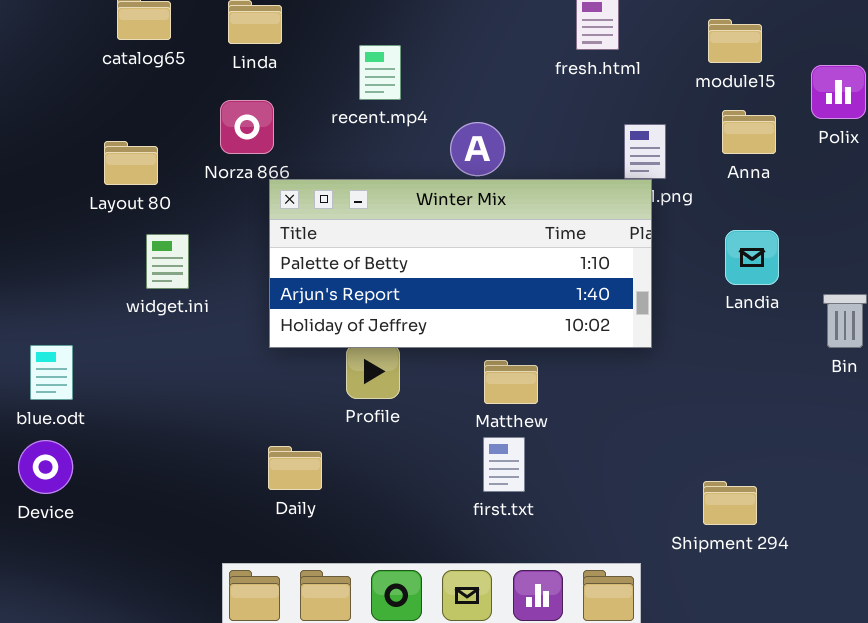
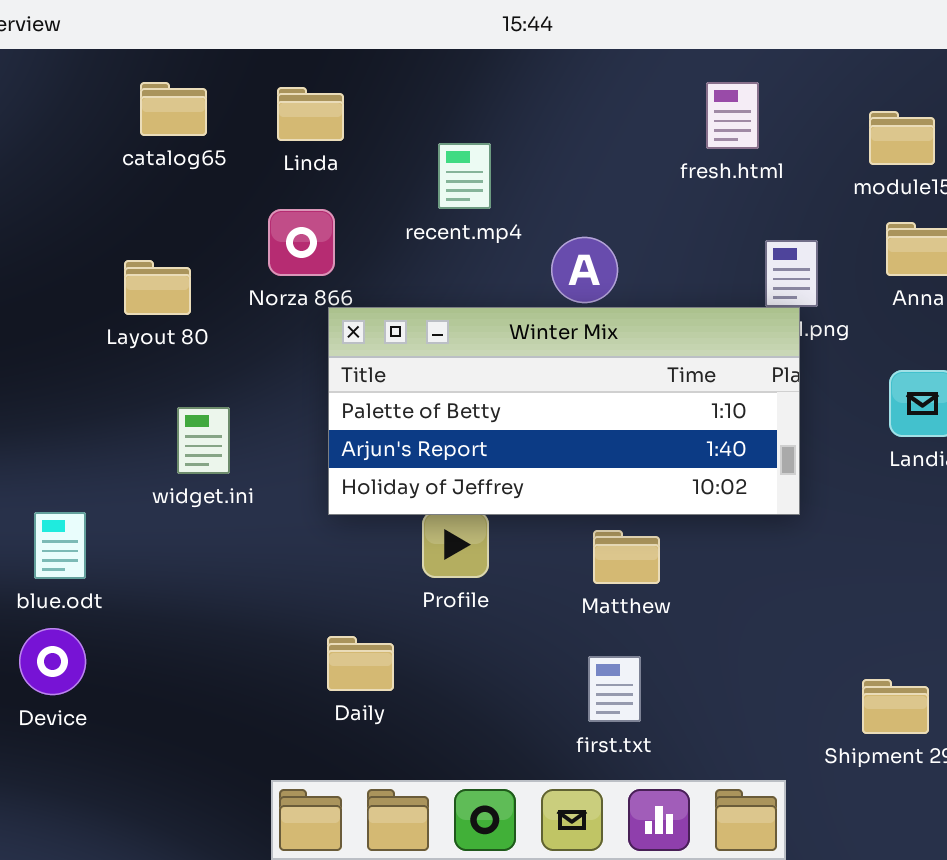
widget.ini: [146,234,189,289] -> [177,407,230,474], moved
first.txt: [483,437,525,492] -> [588,656,641,722], moved

